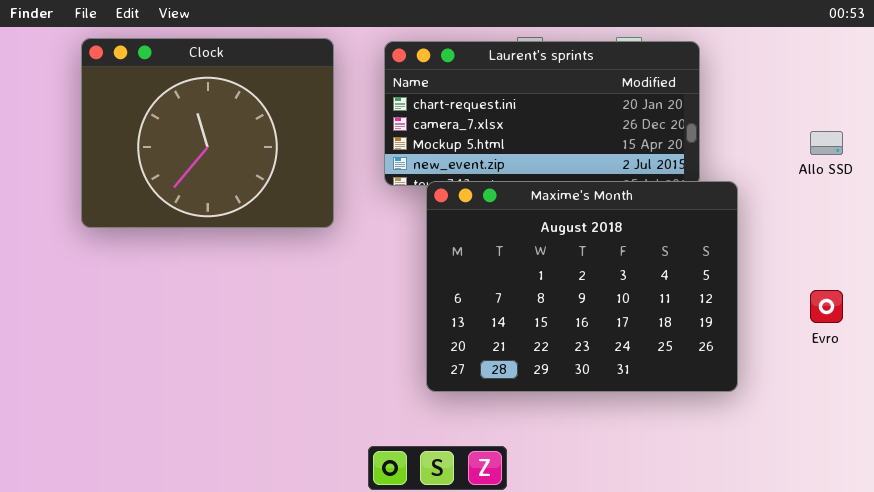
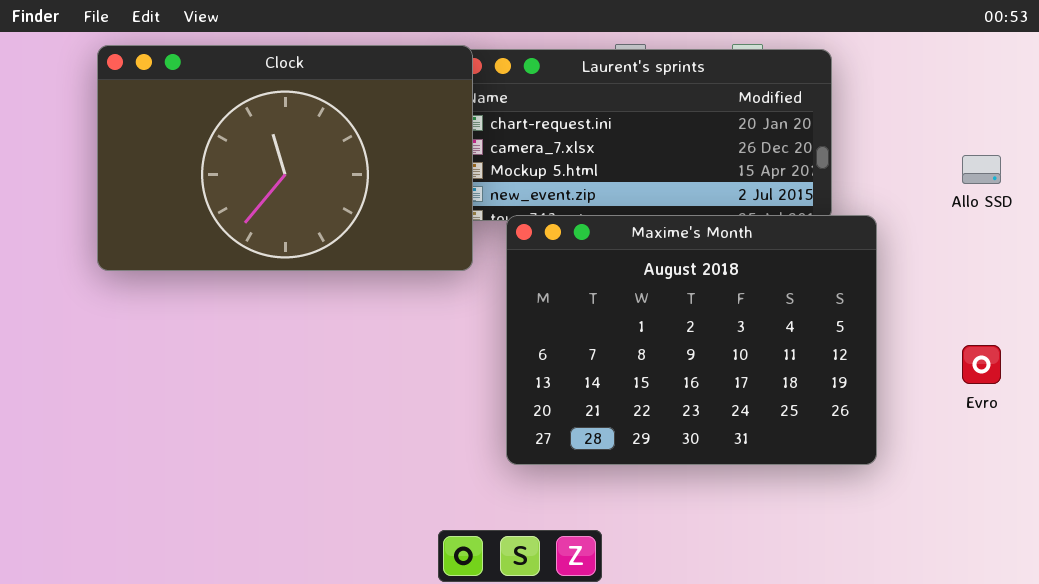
Clock: [81,38,334,228] -> [97,45,473,271], resized

